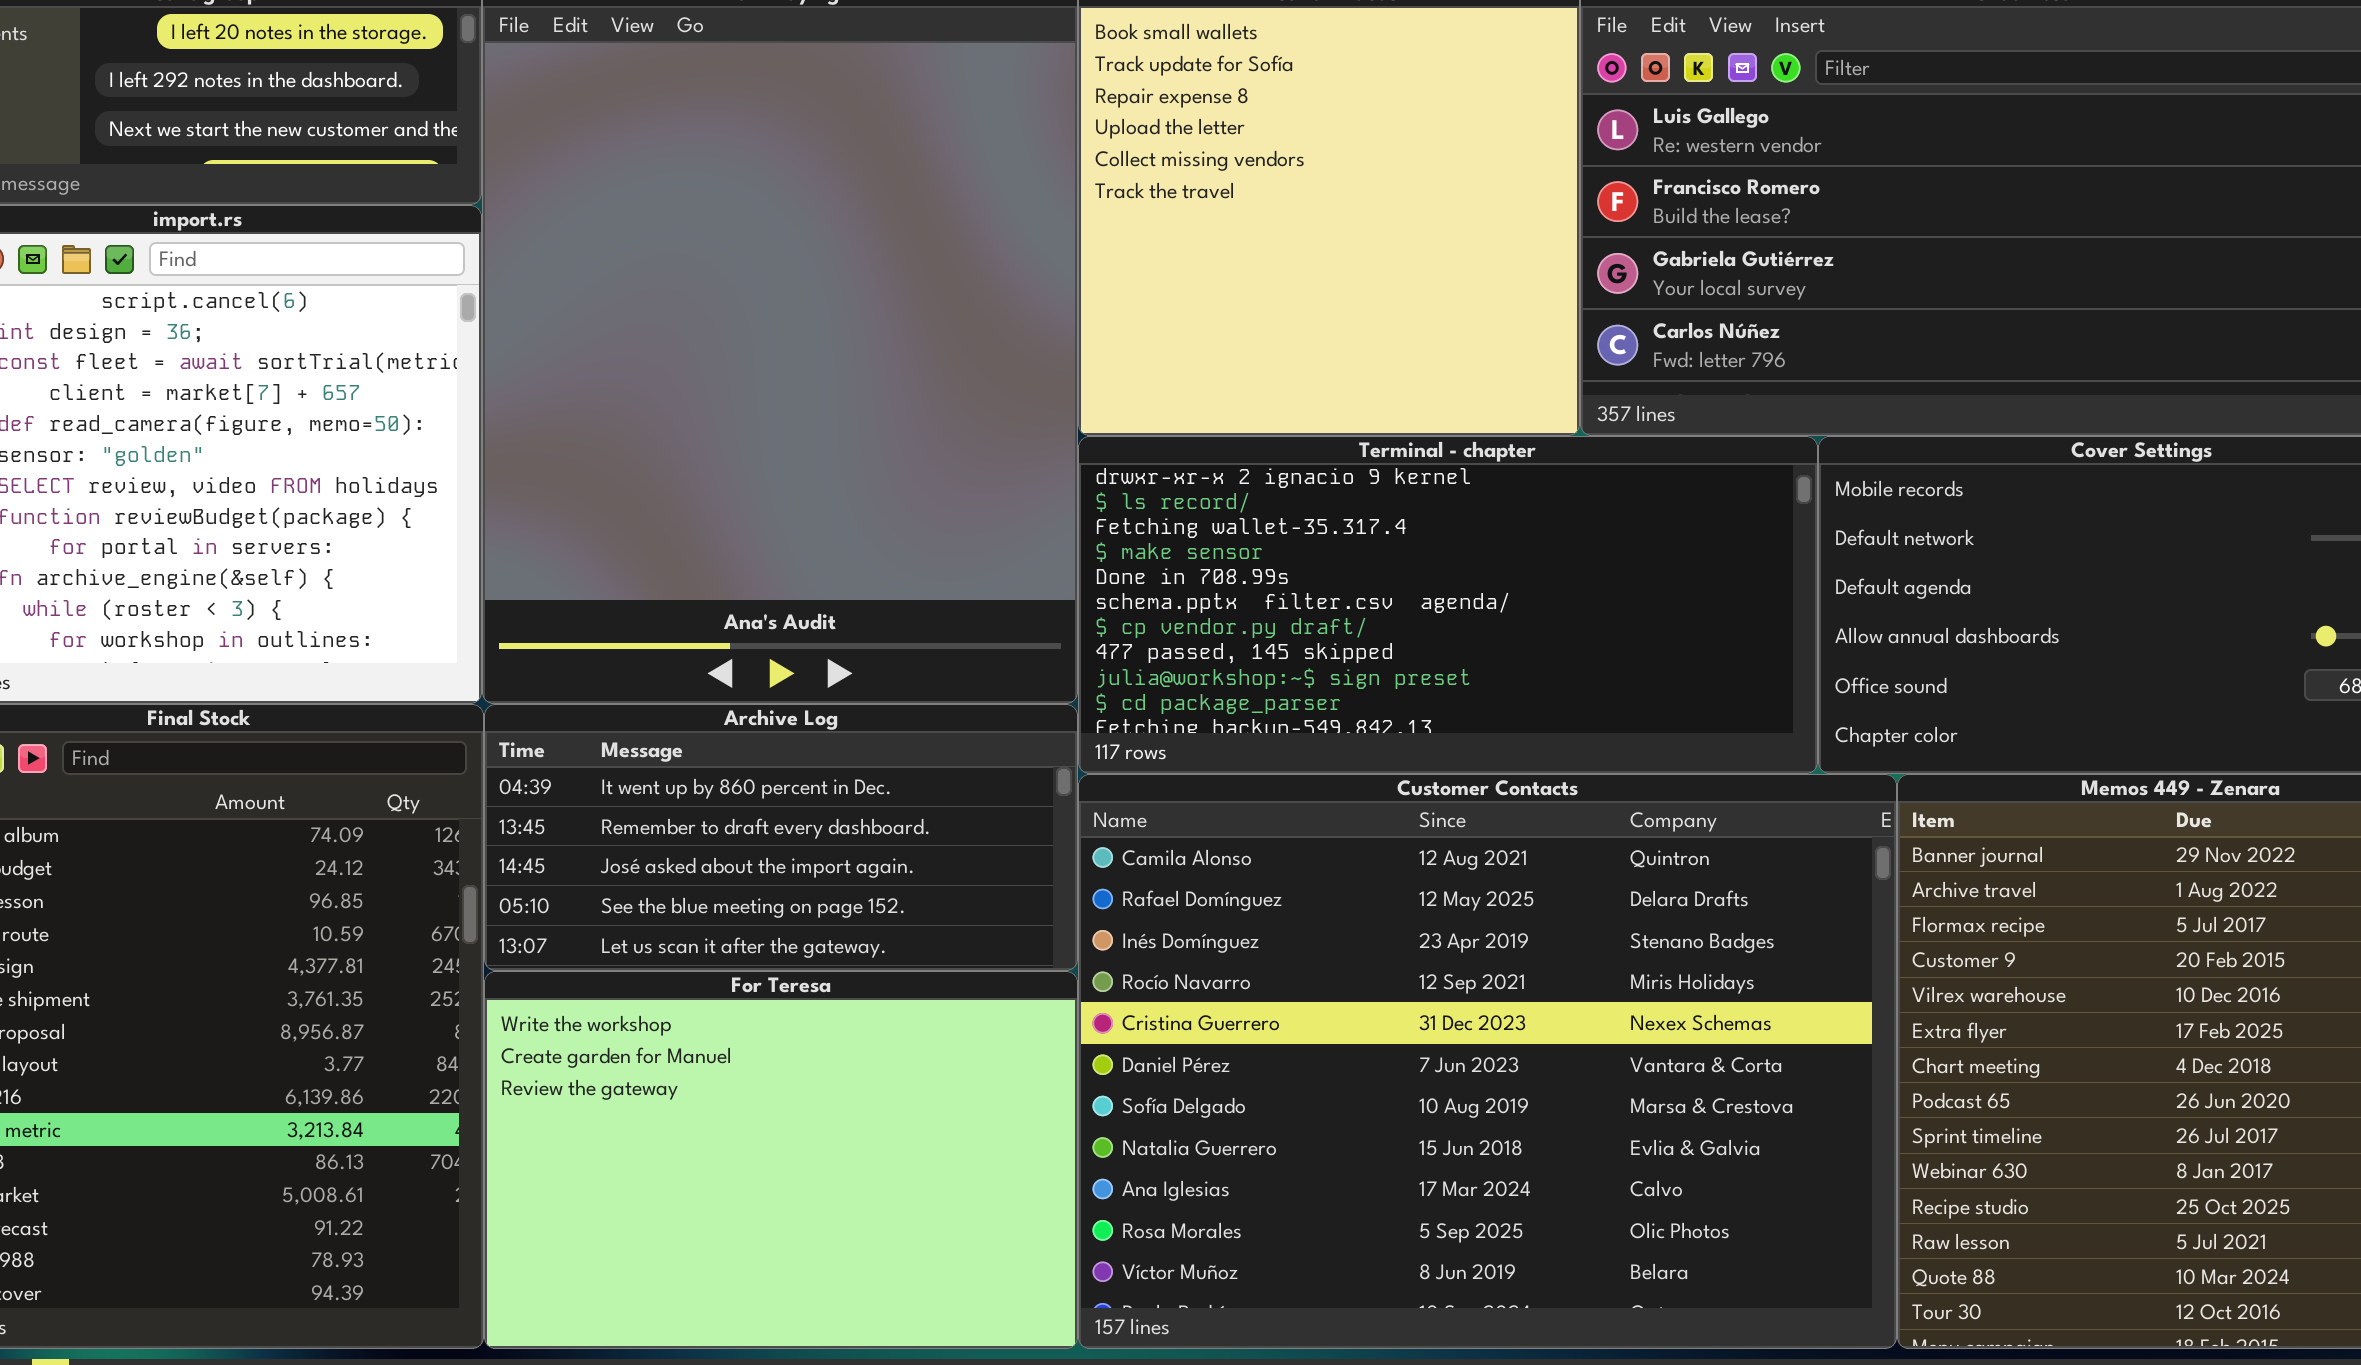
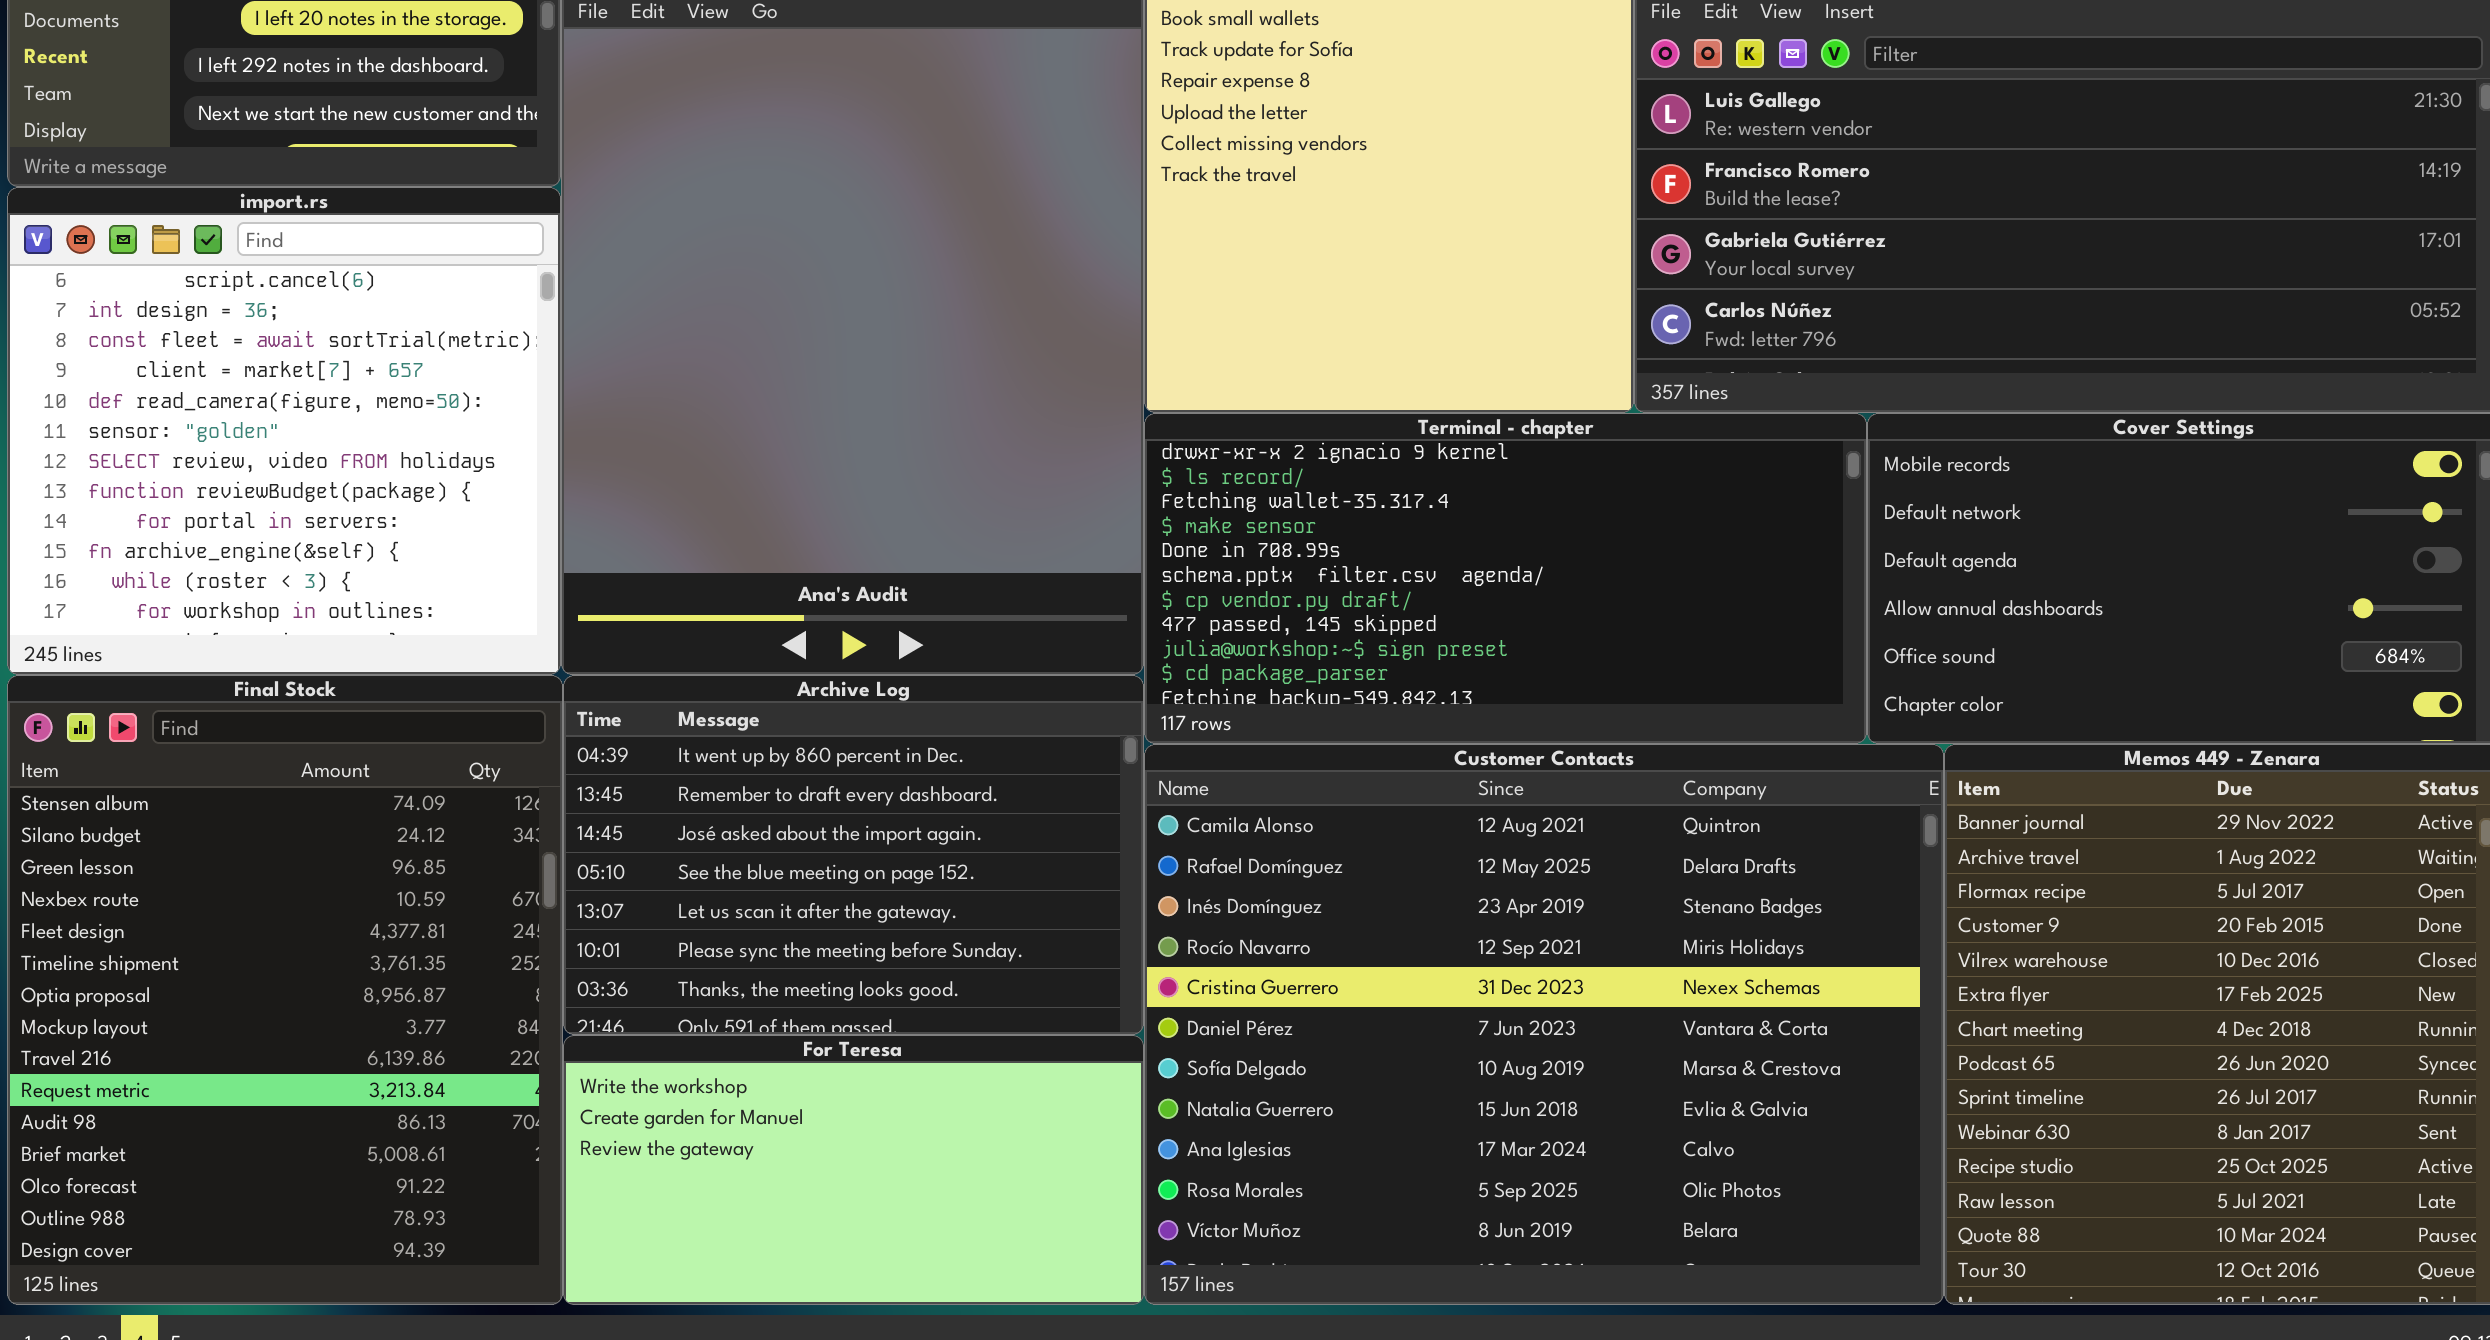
Archive Log: [484,704,1078,971] -> [563,675,1144,1035], resized
For Teresa: [484,971,1078,1349] -> [563,1035,1144,1305], resized

